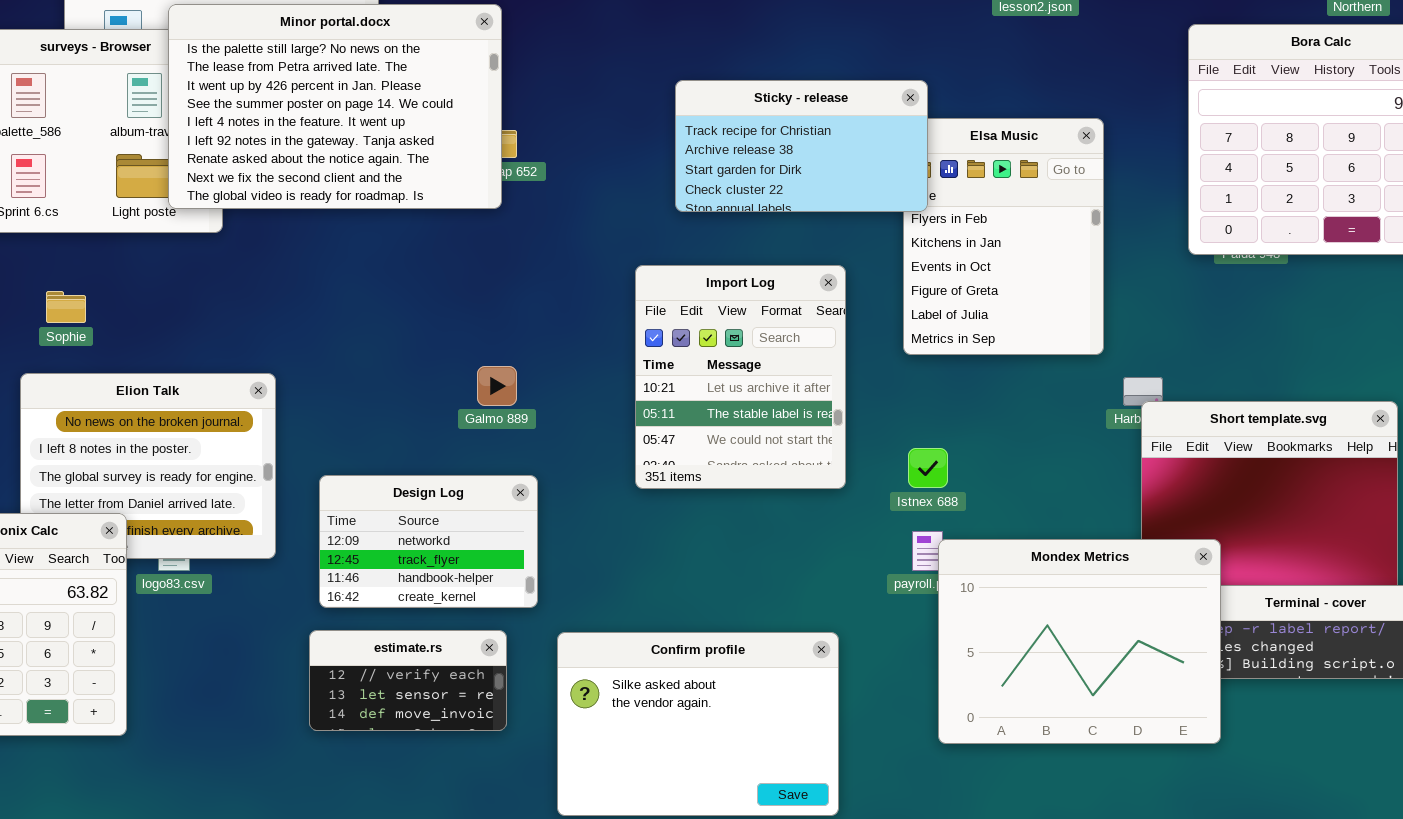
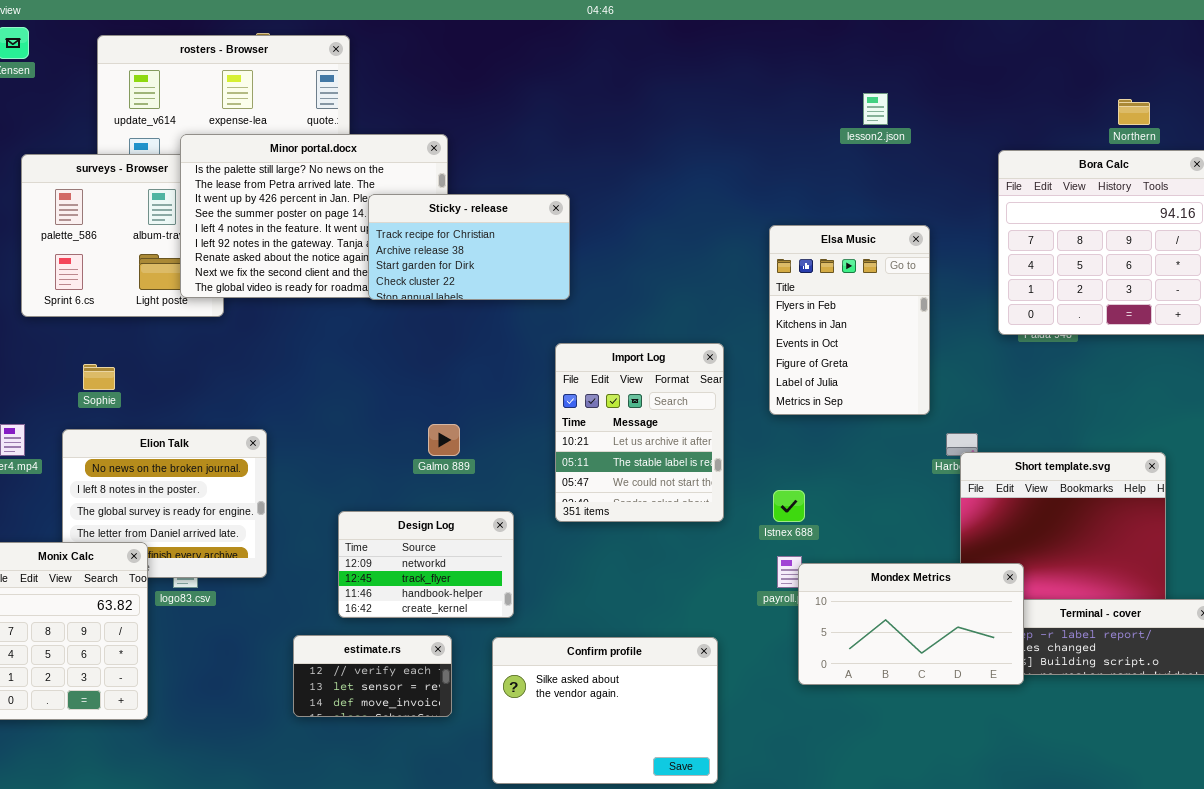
Sticky - release: [675,80,928,212] -> [368,194,570,300], moved
Design Log: [319,475,538,608] -> [338,511,514,618], moved
Mondex Metrics: [938,539,1221,744] -> [798,563,1024,685], resized

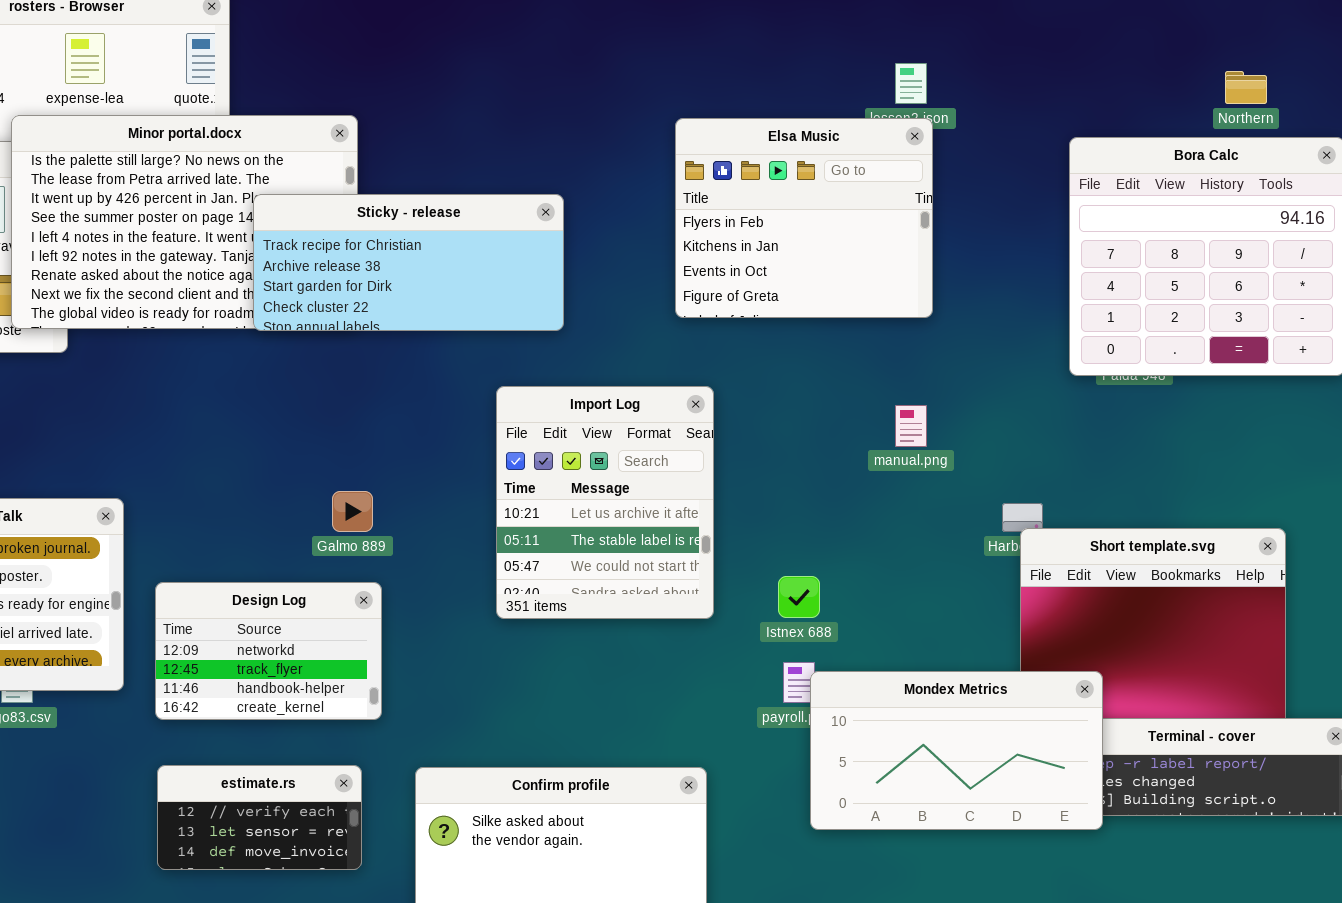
Sticky - release: [368,194,570,300] -> [253,194,564,331], resized
Elsa Music: [769,225,930,415] -> [675,118,933,318], moved, resized
Design Log: [338,511,514,618] -> [155,582,382,720], moved

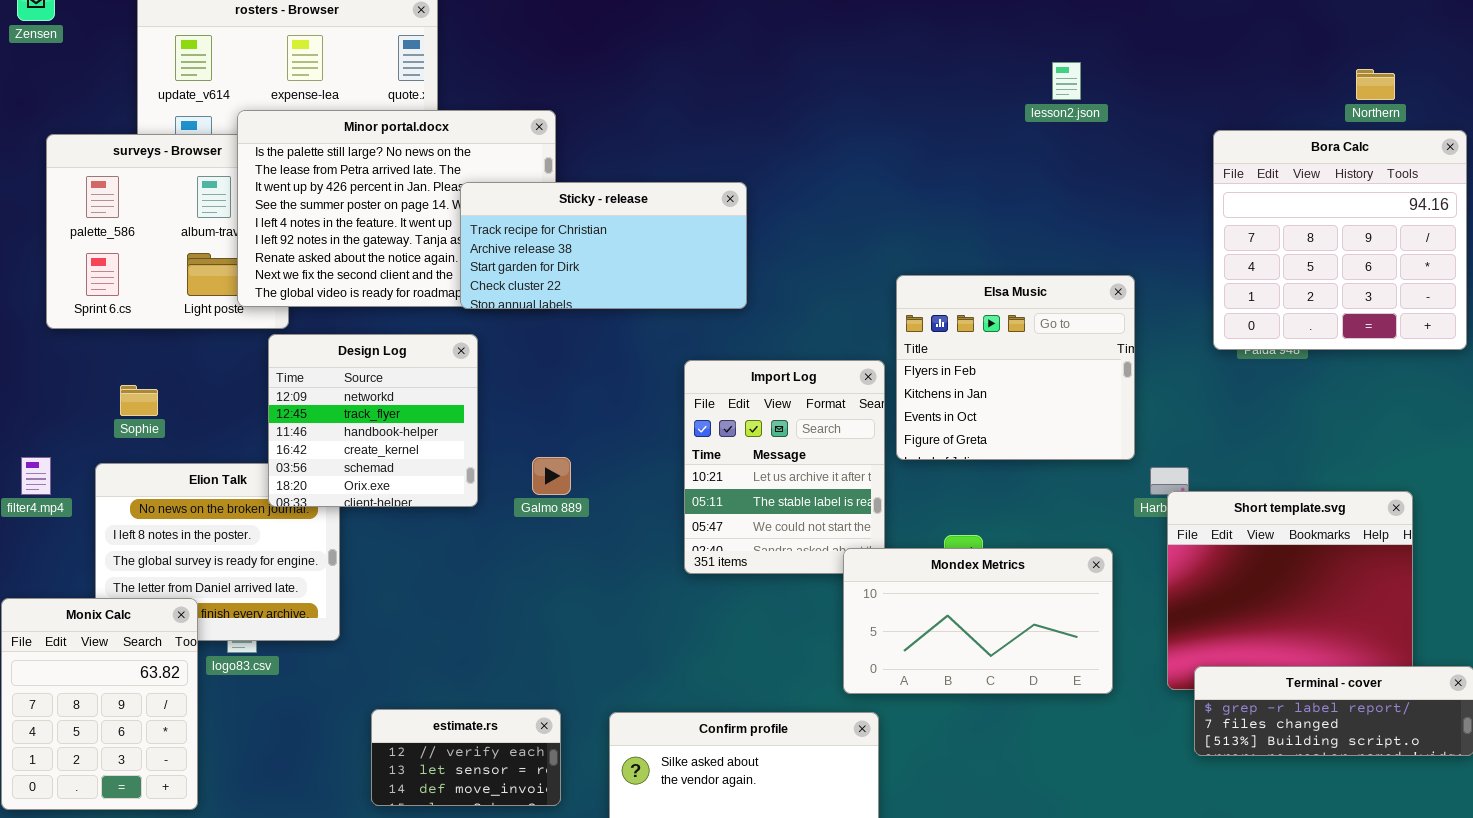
Elsa Music: [675,118,933,318] -> [896,275,1135,460], moved
Design Log: [155,582,382,720] -> [268,334,478,507], moved, resized
Mondex Metrics: [810,671,1103,830] -> [843,548,1113,694], moved

